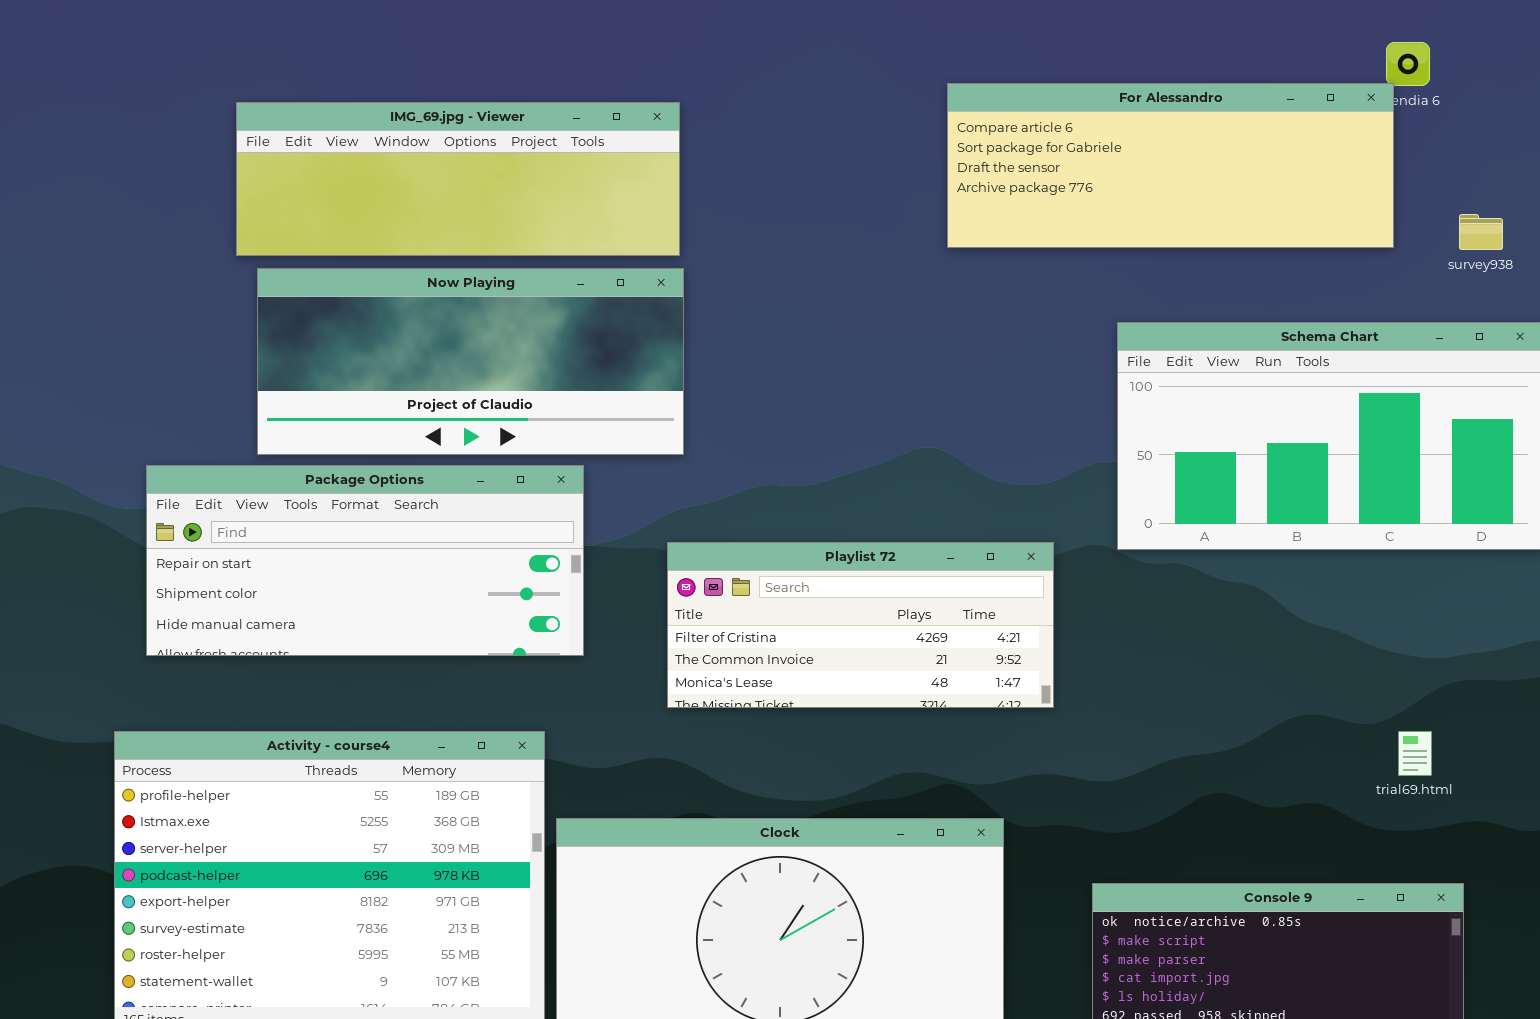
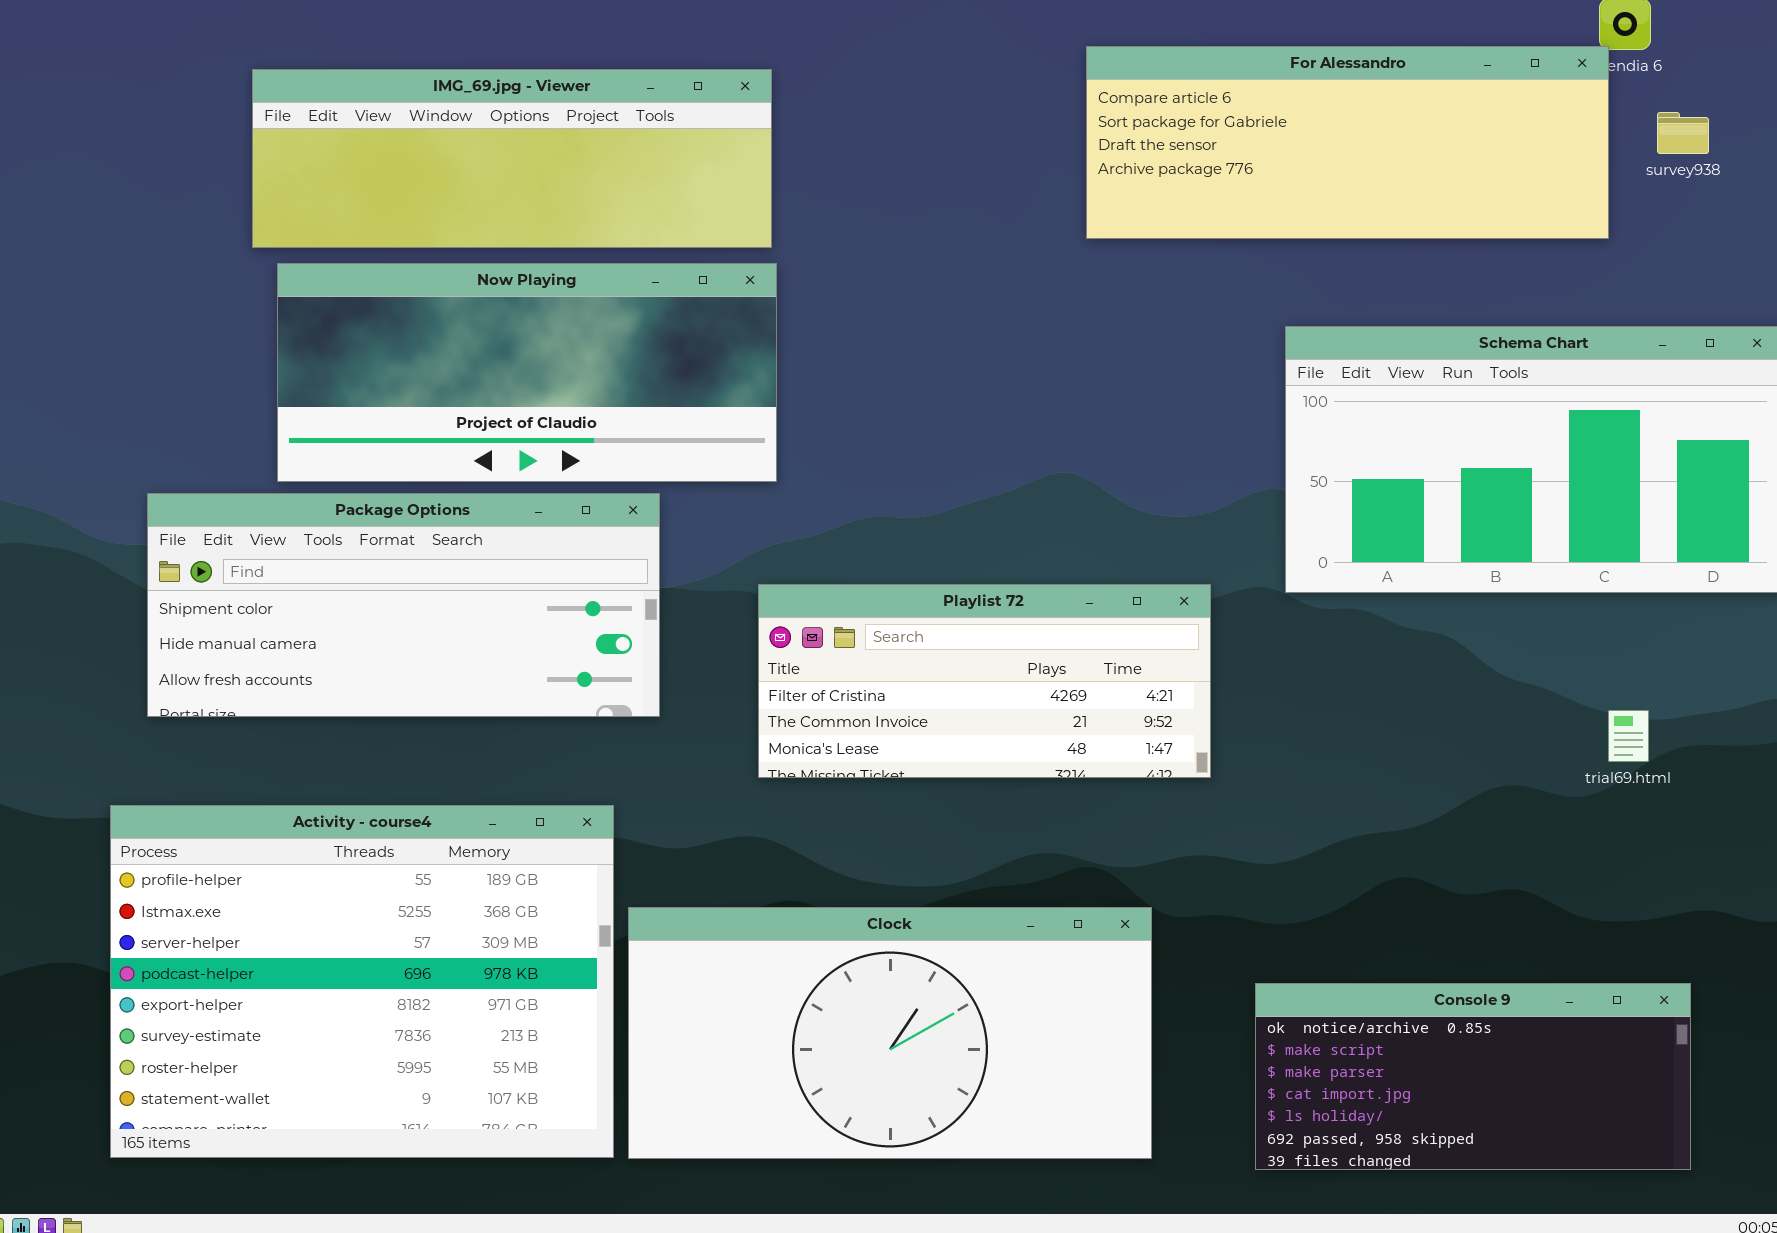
survey938: [1459,214,1503,250] -> [1657,112,1709,154], moved
Package Options: [146,465,584,656] -> [147,493,660,717], scrolled down 1 row
trial69.html: [1398,731,1432,776] -> [1608,710,1649,762], moved

